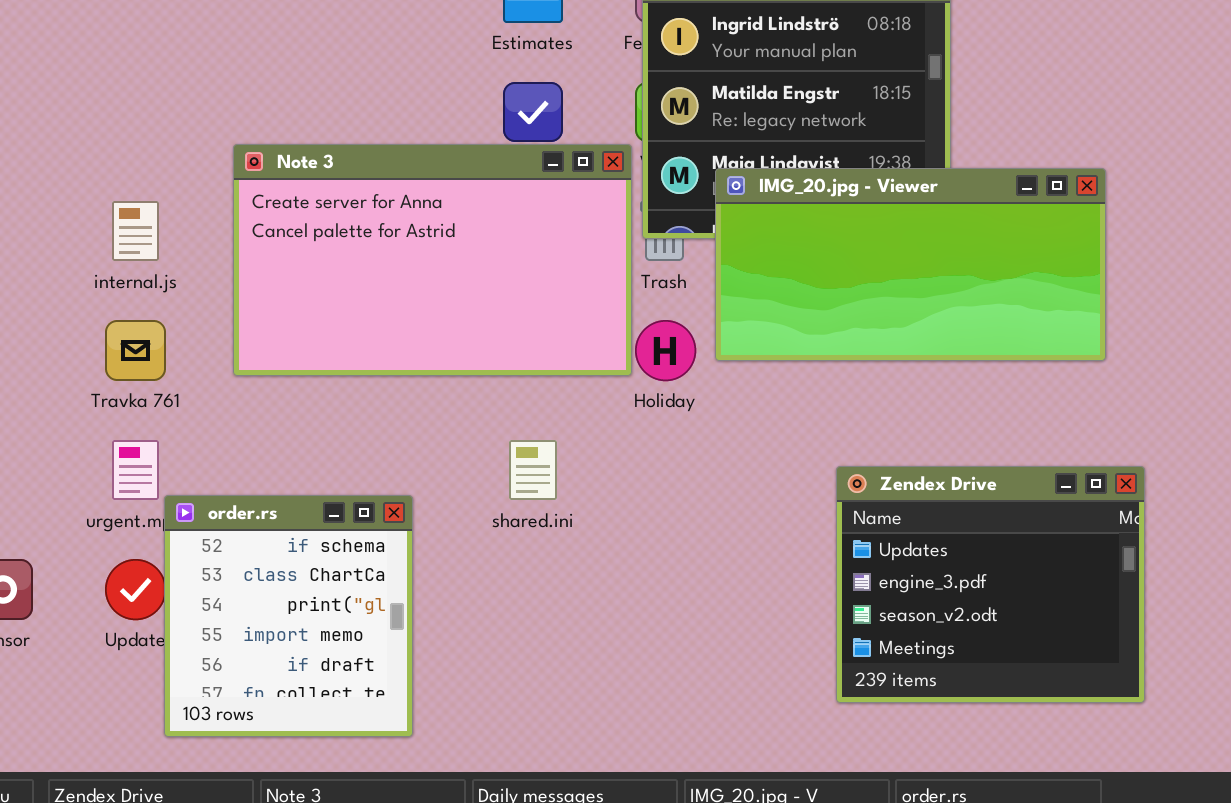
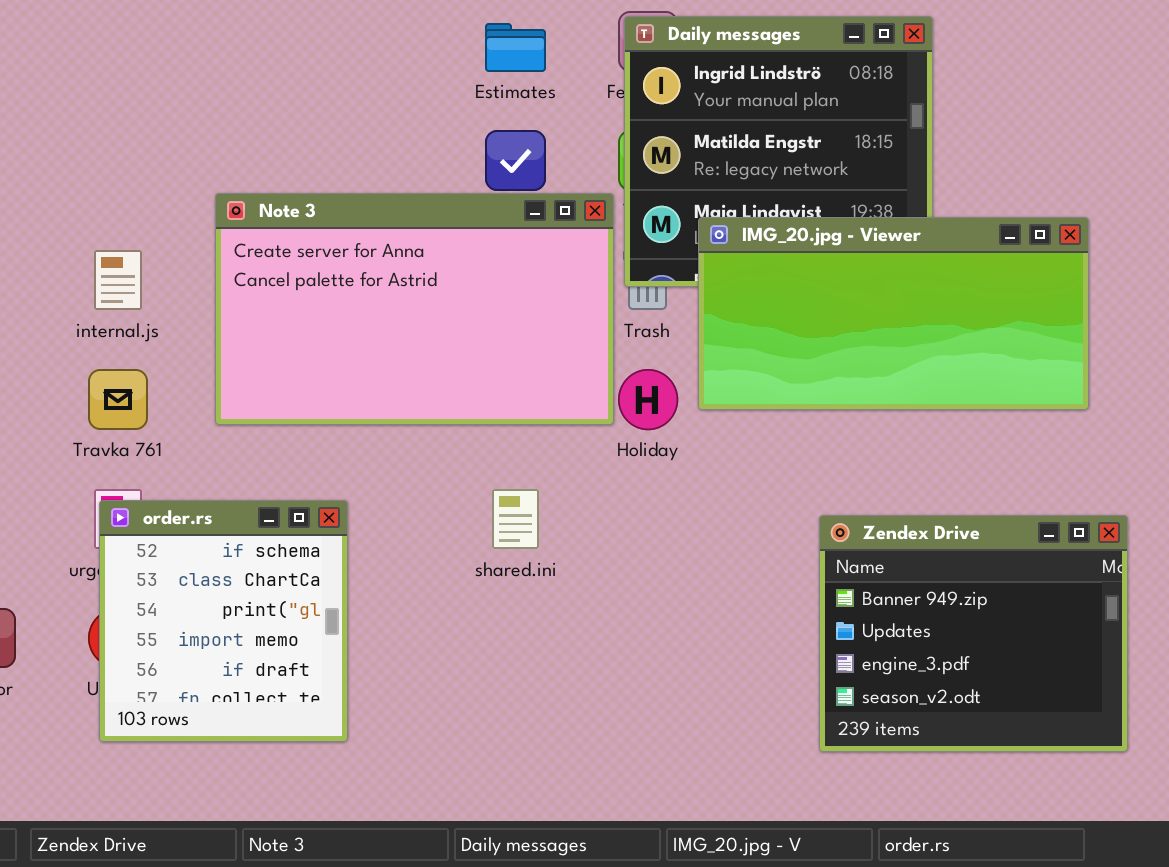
Zendex Drive: [836,466,1145,703] -> [819,515,1128,752], scrolled up 1 row
order.rs: [164,495,413,737] -> [99,500,348,742], moved

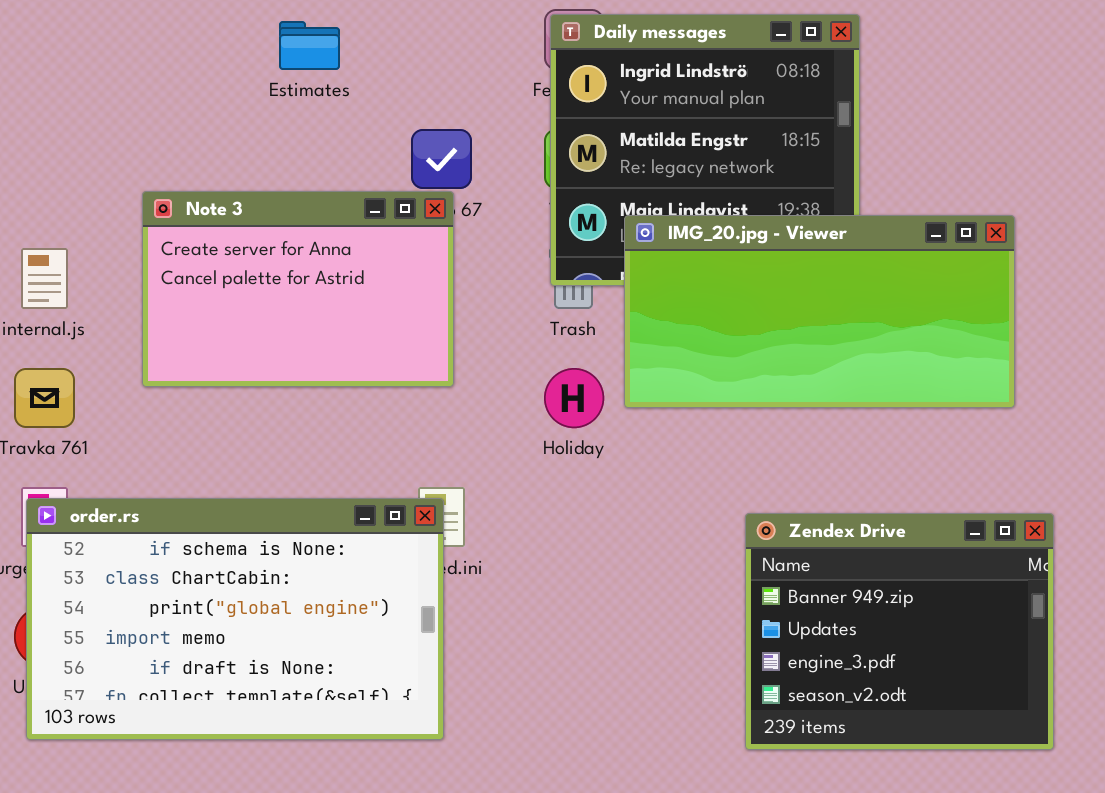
Estimates: [485,23,546,72] -> [279,21,340,70], moved
Note 3: [215,193,614,425] -> [142,191,454,387], resized
order.rs: [99,500,348,742] -> [26,498,444,740], resized

